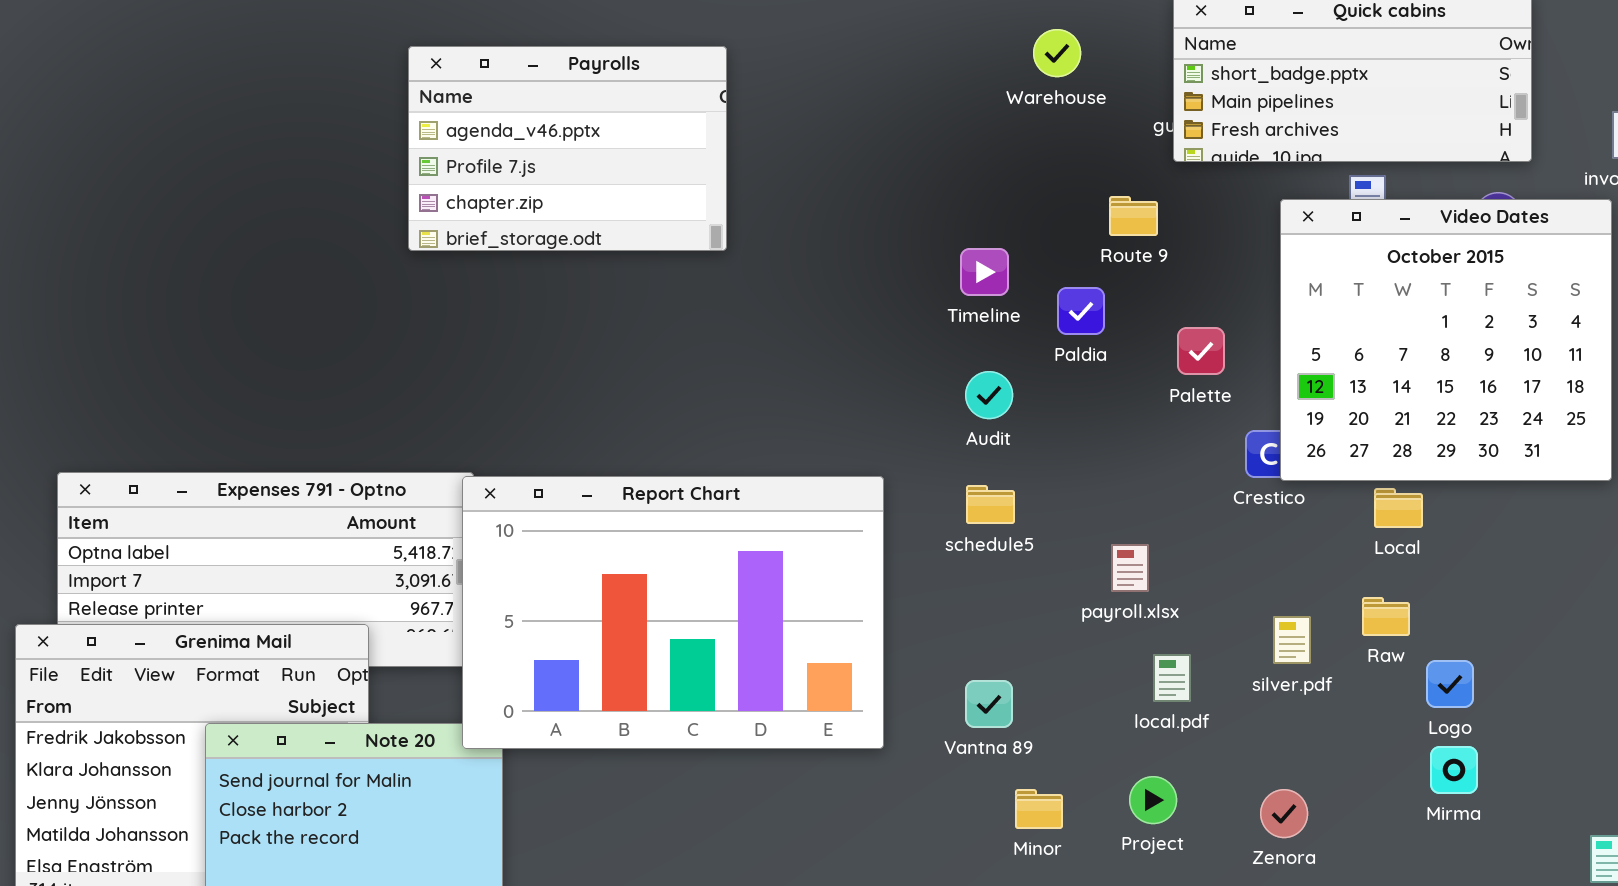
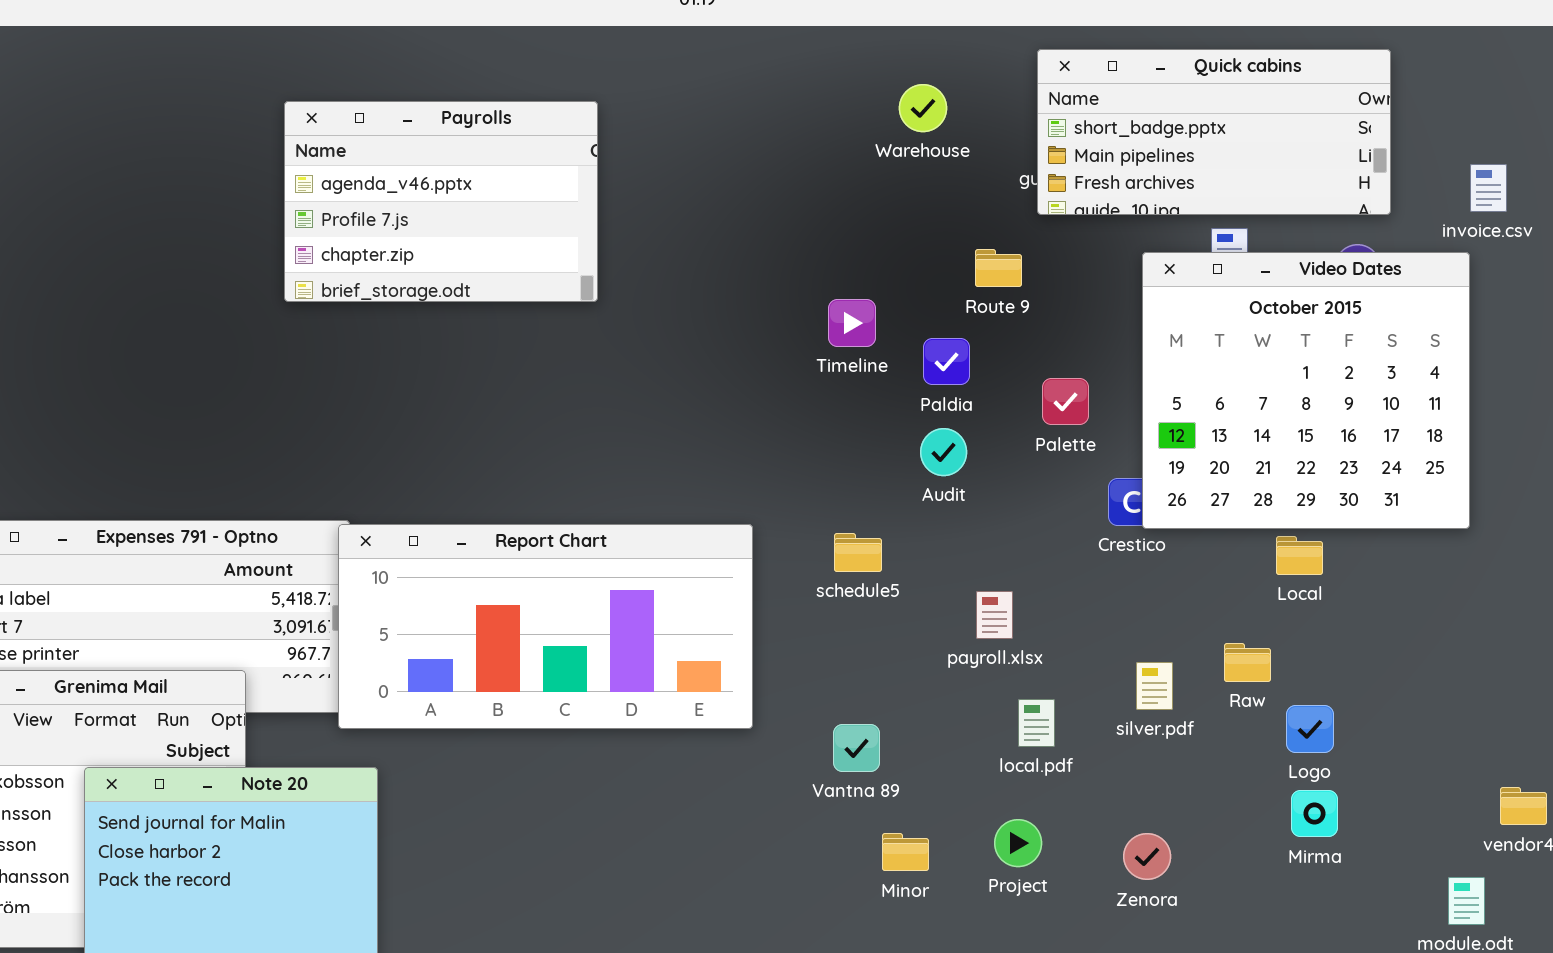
Audit: [965,371,1013,419] -> [920,428,967,476], moved
Report Chart: [462,476,884,749] -> [338,524,753,729], resized
Local: [1374,488,1423,528] -> [1276,536,1323,575], moved

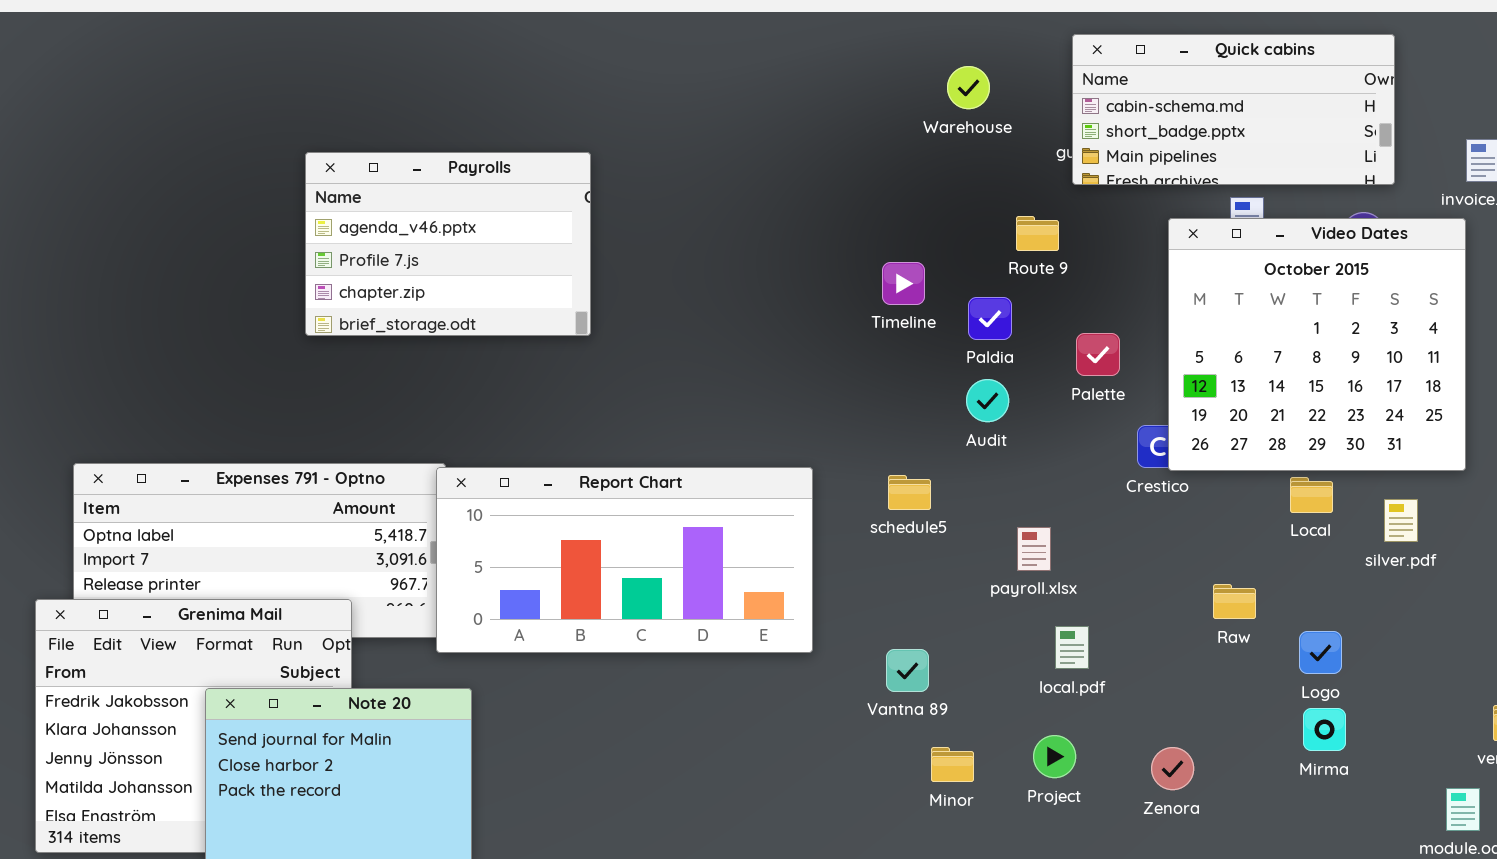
Quick cabins: [1037,49,1391,215] -> [1072,34,1395,185], scrolled up 1 row
Payrolls: [284,101,598,302] -> [305,152,591,336], moved
Raw: [1224,643,1271,682] -> [1213,584,1256,619], moved
silver.pdf: [1136,662,1173,710] -> [1384,499,1418,542], moved

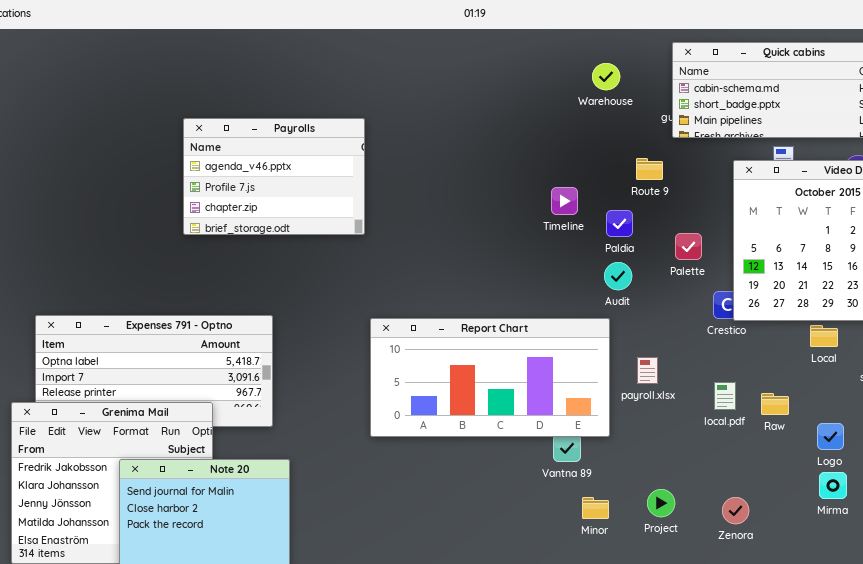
Report Chart: [436,467,813,653] -> [370,318,610,437], moved
local.pdf: [1055,626,1089,669] -> [714,382,736,410], moved

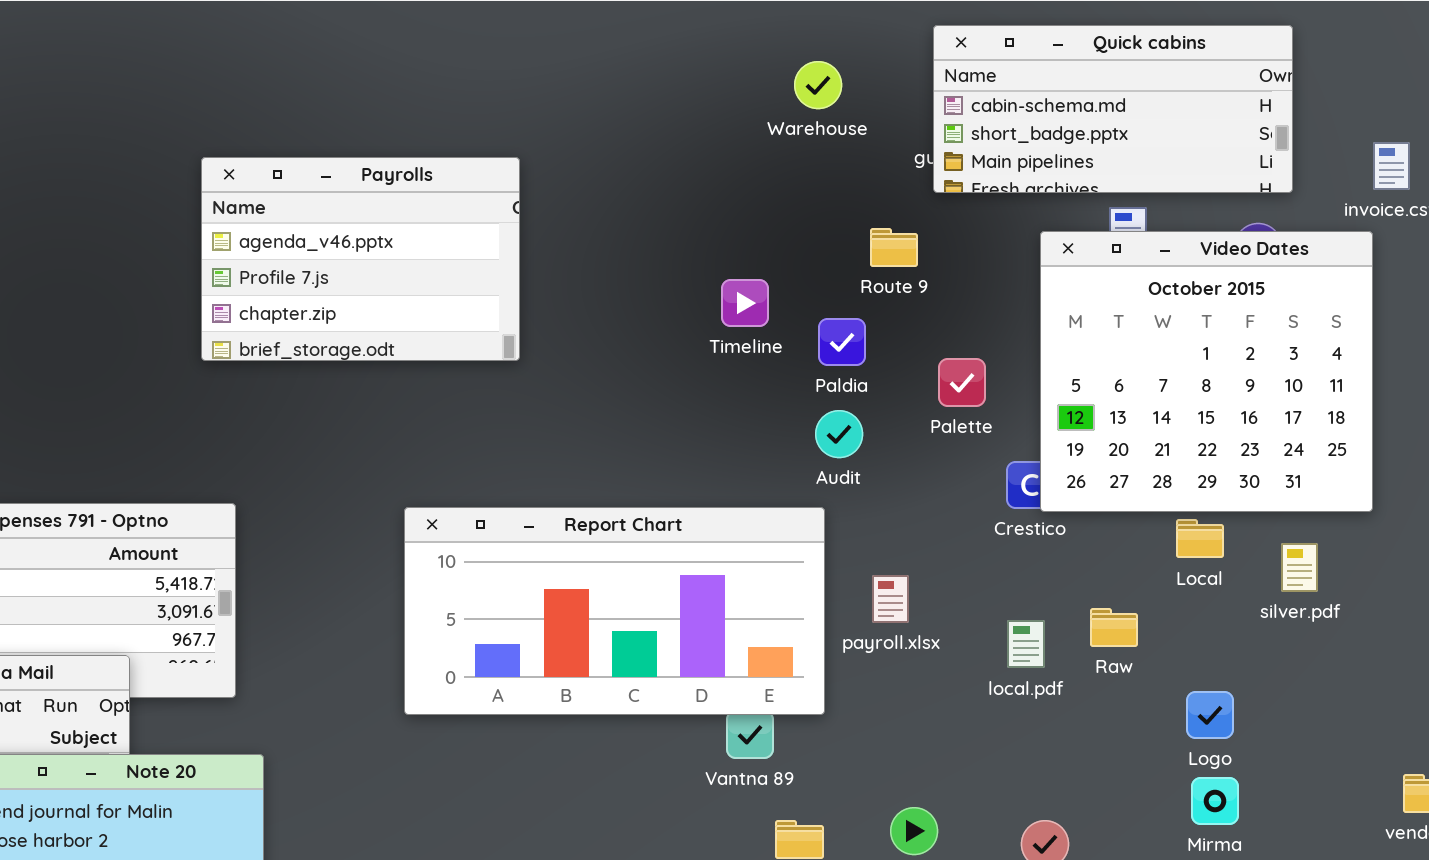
Payrolls: [183,118,365,235] -> [201,157,520,361], moved
Raw: [761,393,789,415] -> [1090,608,1138,647], moved

